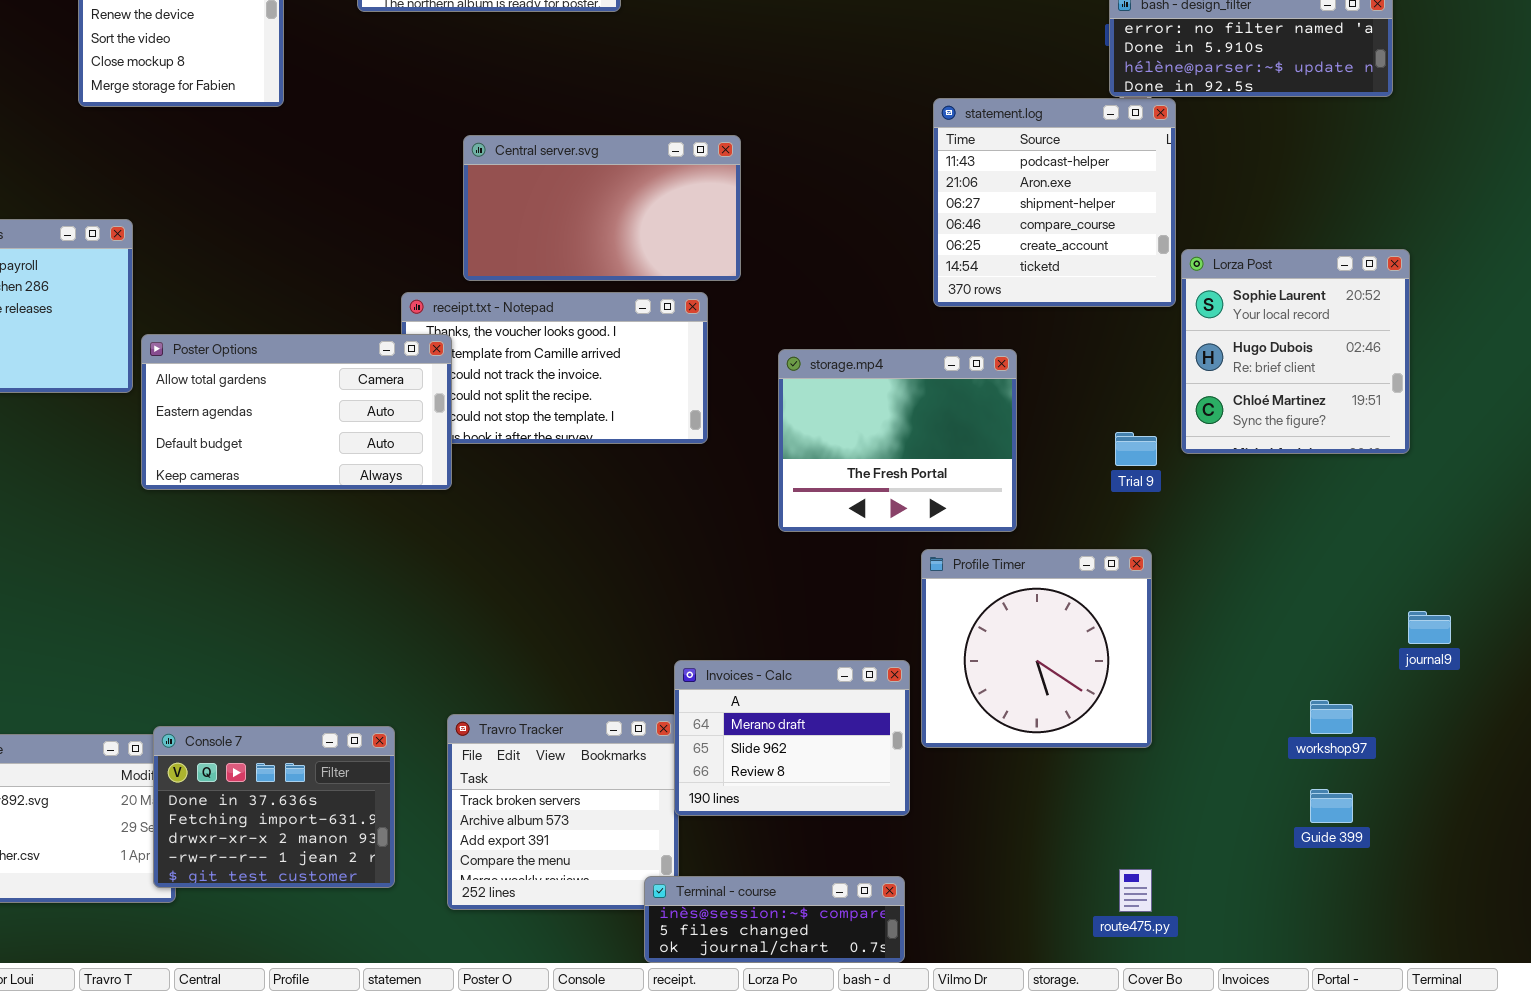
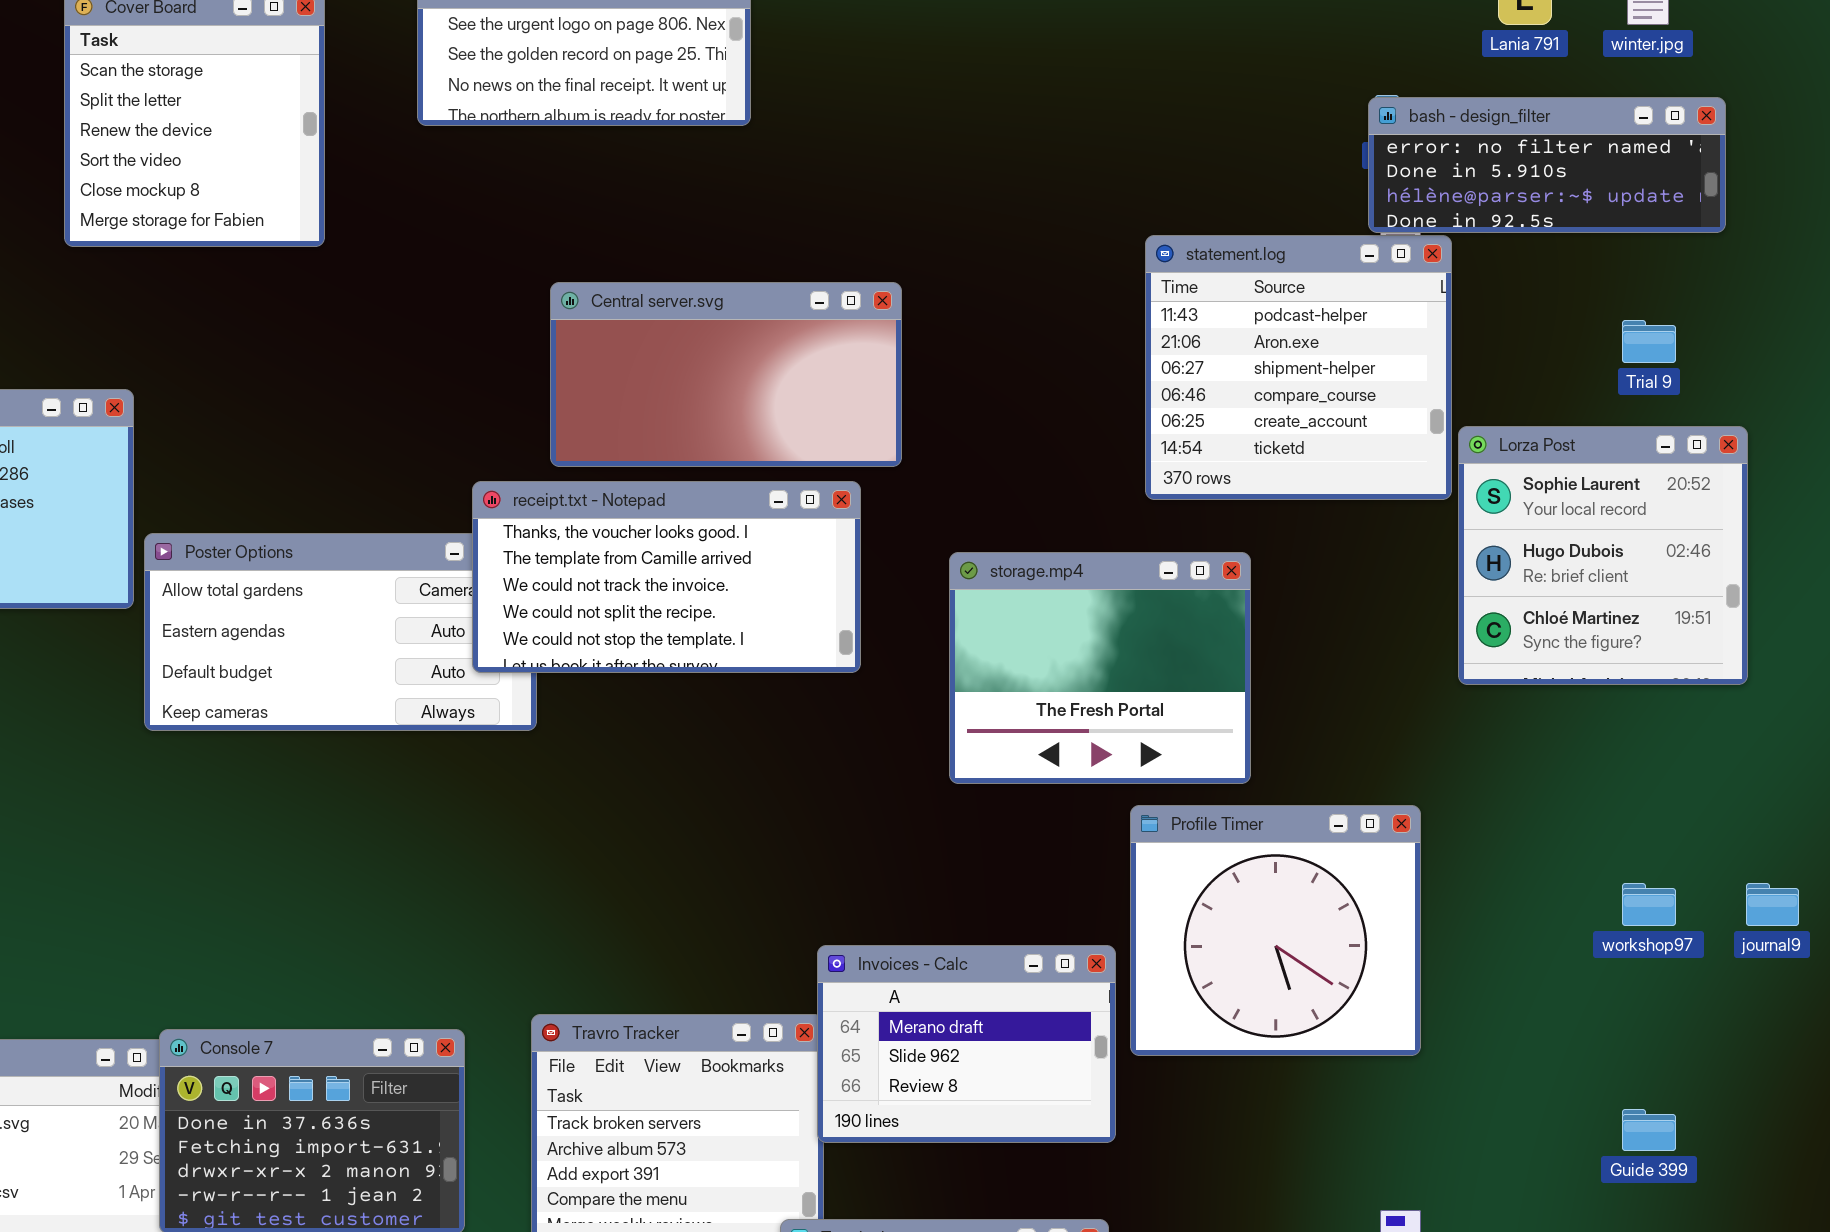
receipt.txt - Notepad: [401,292,708,444] -> [472,481,861,673], raised
Trial 9: [1115,432,1157,466] -> [1622,320,1676,363], moved
workshop97: [1310,700,1353,734] -> [1622,883,1676,926], moved

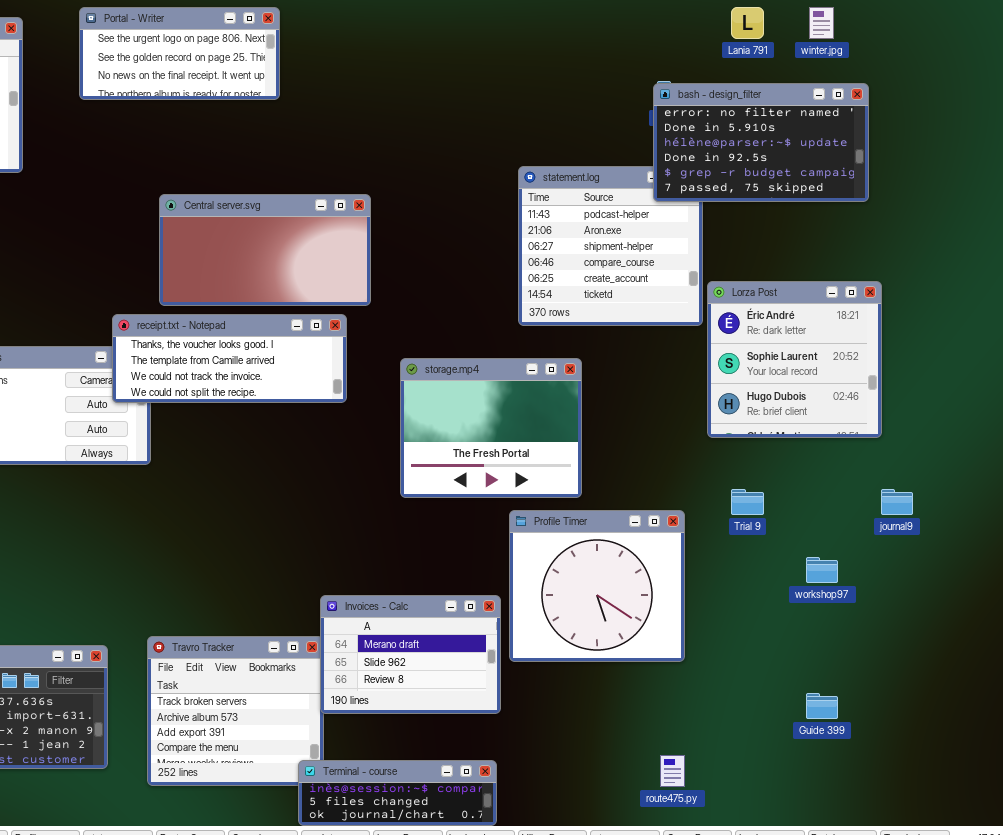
bash - design_filter: [1368,97,1726,233] -> [653,83,869,202], resized
Trial 9: [1622,320,1676,363] -> [731,489,764,515], moved
Lorza Post: [1458,426,1748,685] -> [707,281,882,438], scrolled up 1 row
receipt.txt - Notepad: [472,481,861,673] -> [112,314,347,403], resized
journal9: [1746,883,1799,926] -> [881,489,913,515], moved

